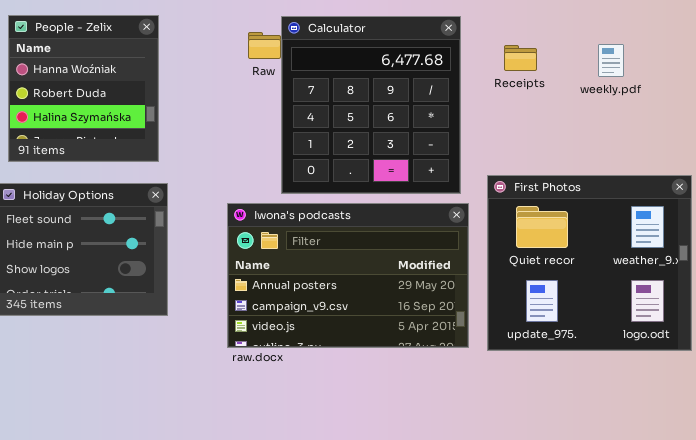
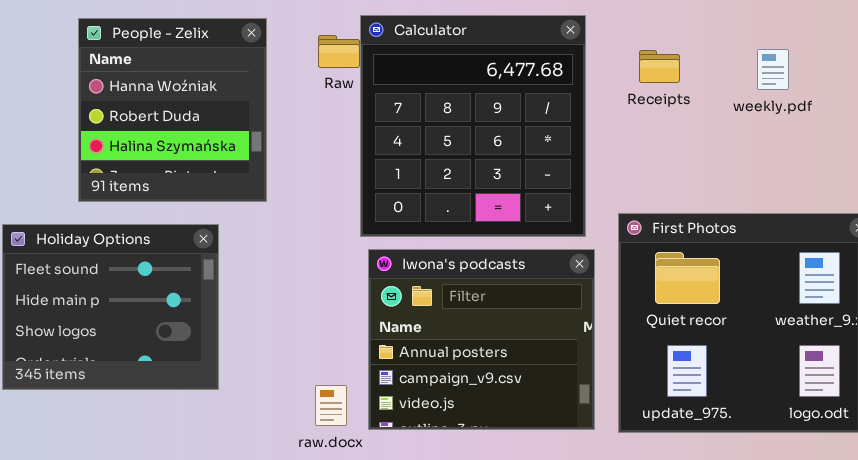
People - Zelix: [8,15,159,162] -> [78,18,267,202], moved
Iwona's podcasts: [227,203,469,348] -> [368,249,595,430], resized

